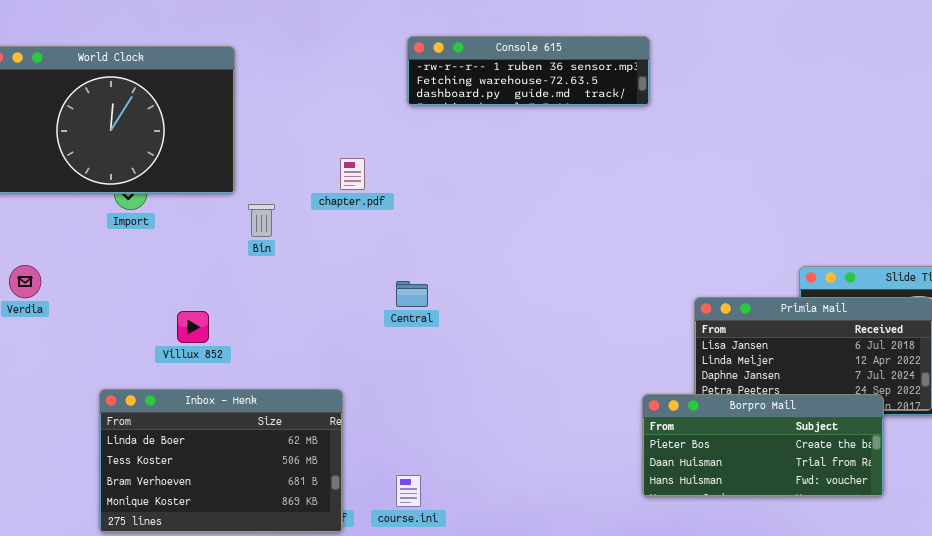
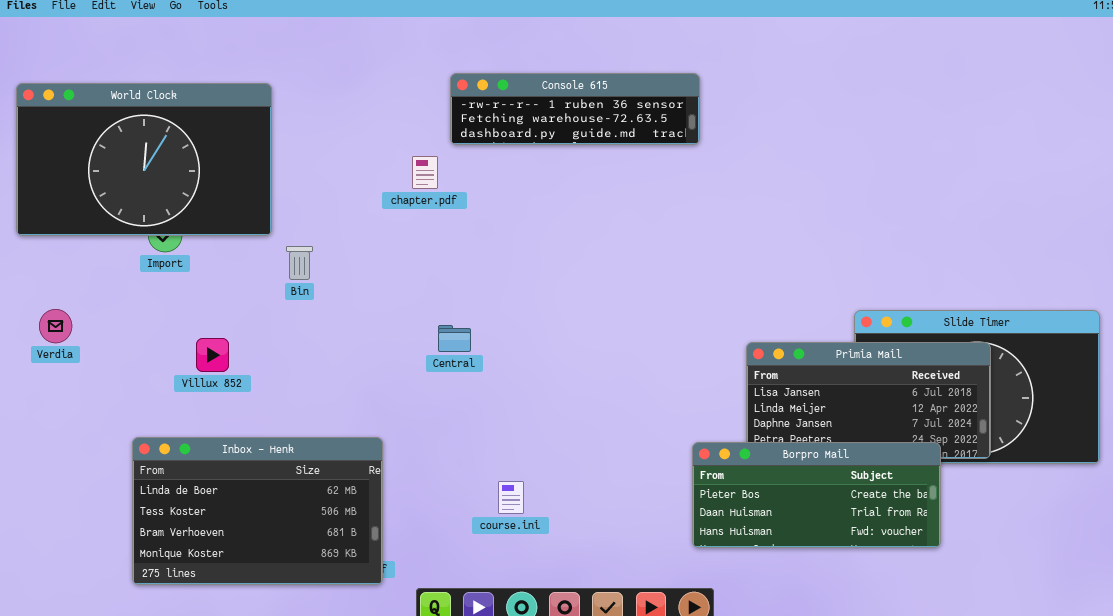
chapter.pdf: [340,158,365,190] -> [412,156,438,189], moved
Villux 852: [177,311,209,343] -> [196,338,229,372], moved
course.ini: [396,475,421,507] -> [498,481,524,514], moved

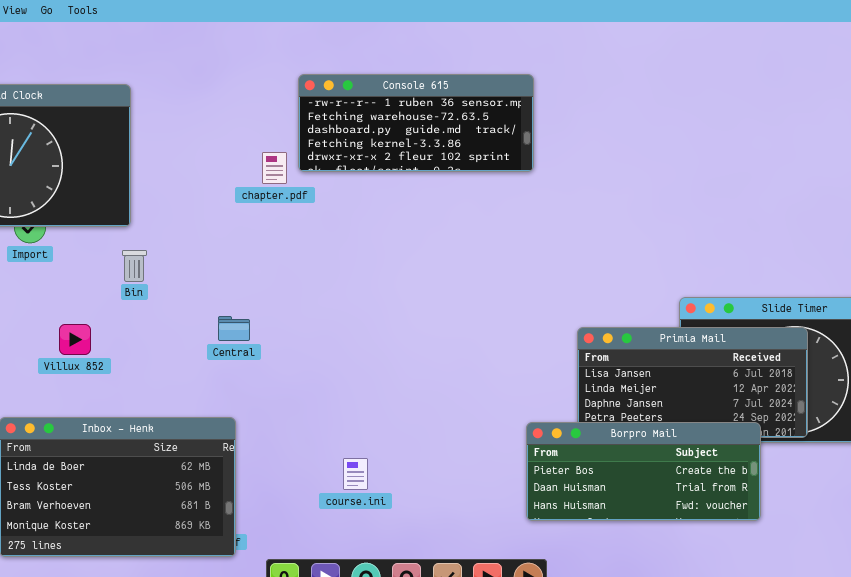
Console 615: [450,73,700,145] -> [298,74,534,172], resized
Bin: [286,246,313,280] -> [122,250,147,282], moved
Central: [438,325,471,352] -> [218,316,250,341], moved

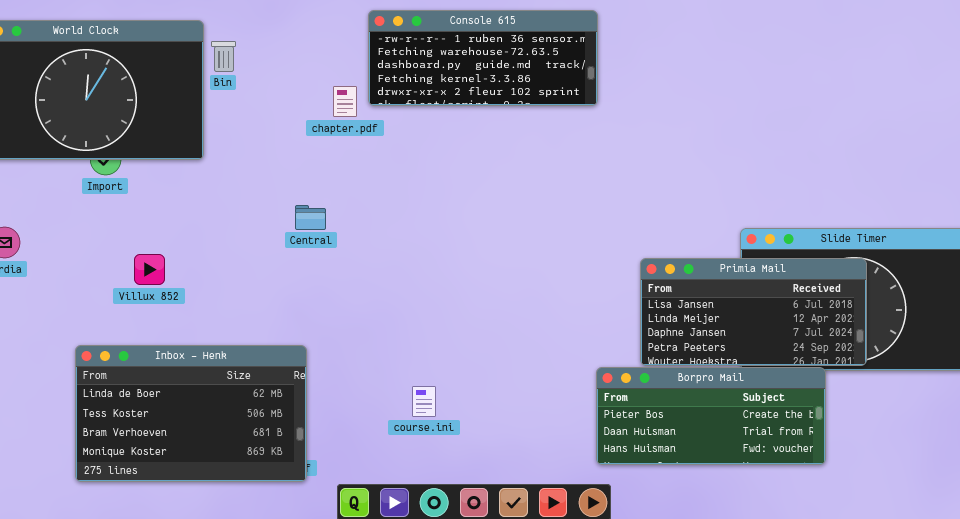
Bin: [122,250,147,282] -> [211,41,236,72], moved
Central: [218,316,250,341] -> [295,205,326,230], moved
Borpro Mail: [526,422,761,521] -> [596,367,826,465], moved

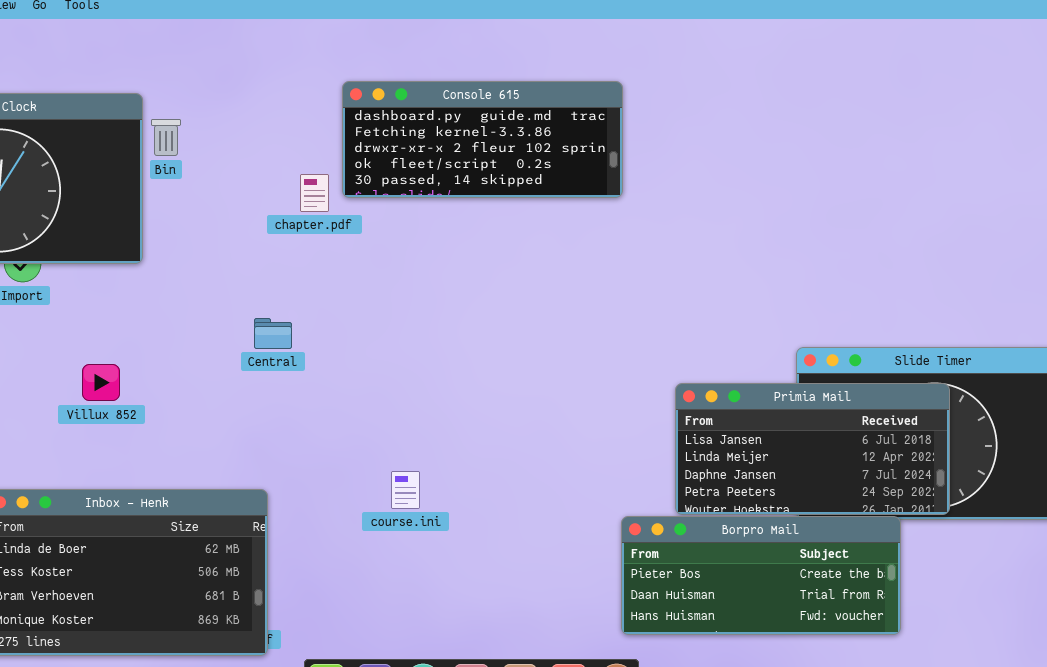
Console 615: [368,10,598,106] -> [342,81,623,198], scrolled down 2 rows
Villux 852: [134,254,165,285] -> [82,364,120,401], moved
course.ini: [412,386,436,417] -> [391,471,420,509], moved

